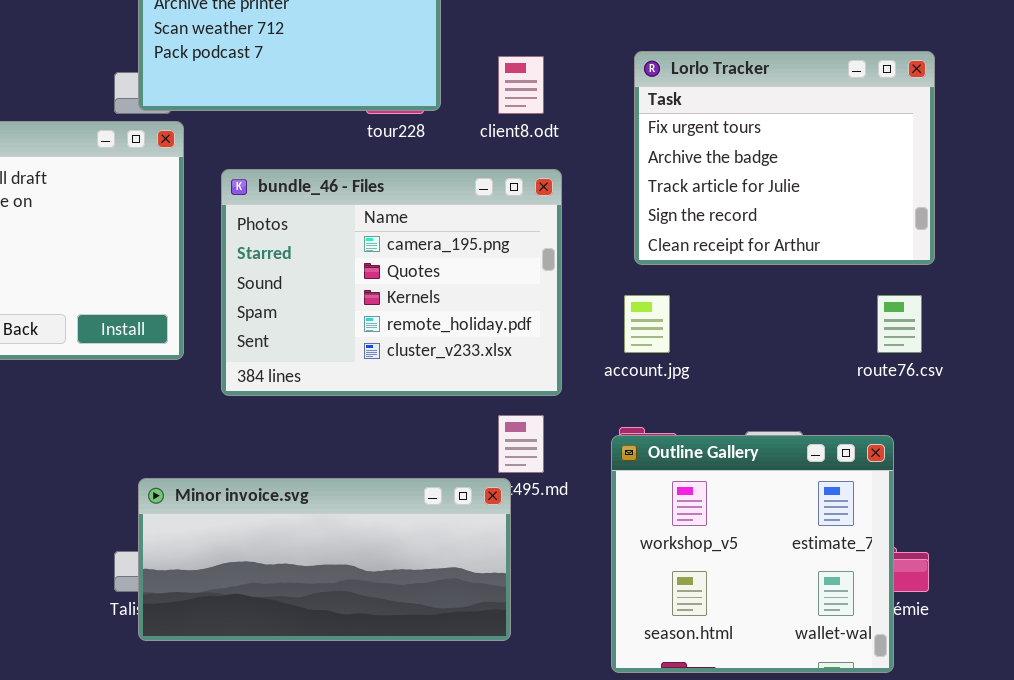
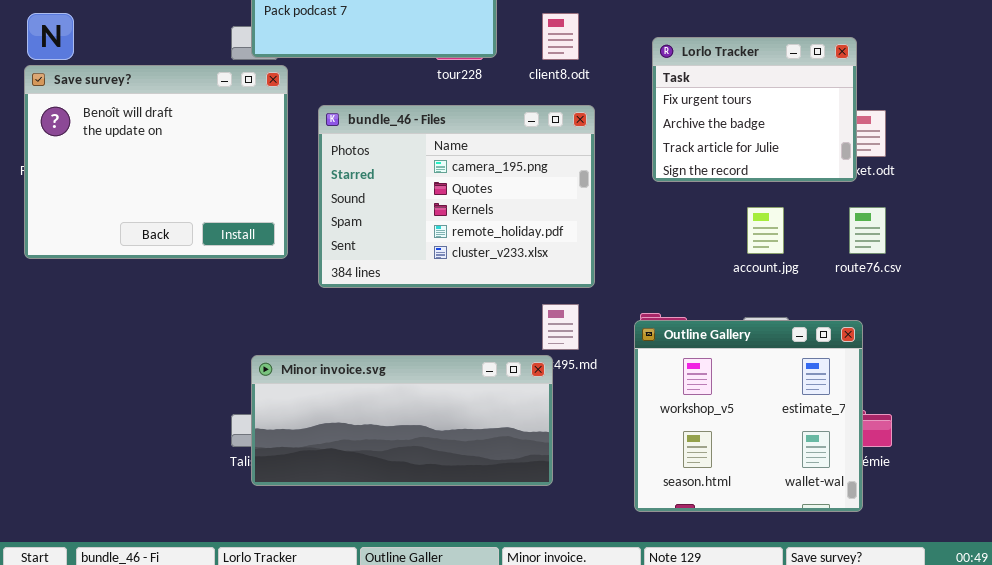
Lorlo Tracker: [634,51,935,265] -> [652,37,857,182], resized
account.jpg: [624,295,670,353] -> [747,207,784,254], moved

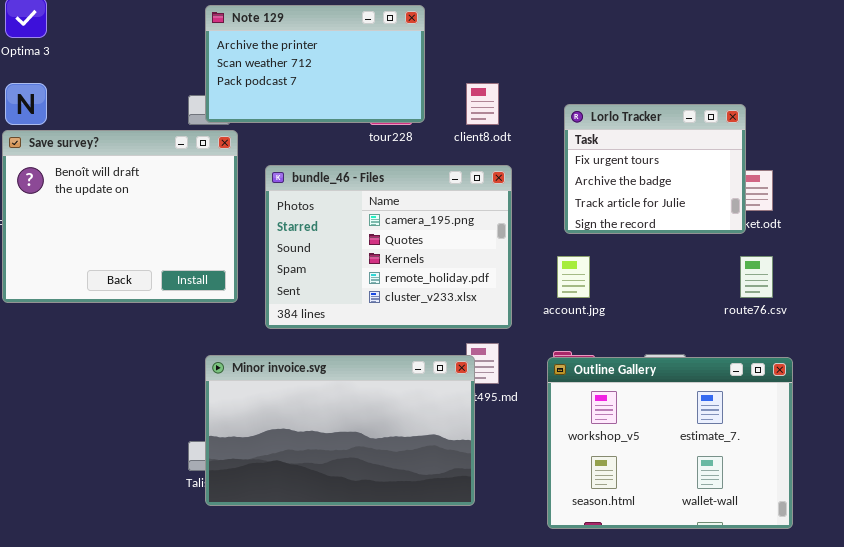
account.jpg: [747,207,784,254] -> [557,256,590,298], moved
Outline Gallery: [634,320,863,512] -> [547,357,793,529], resized
Minor invoice.svg: [251,355,553,486] -> [205,355,475,506], resized

